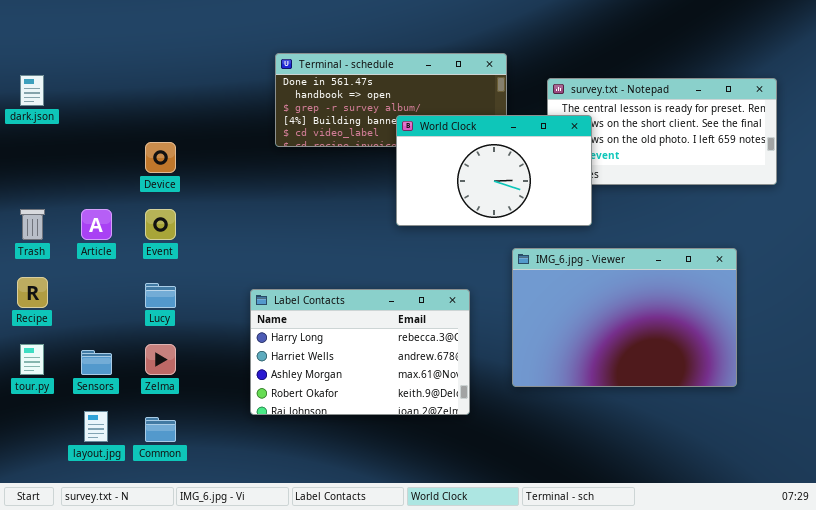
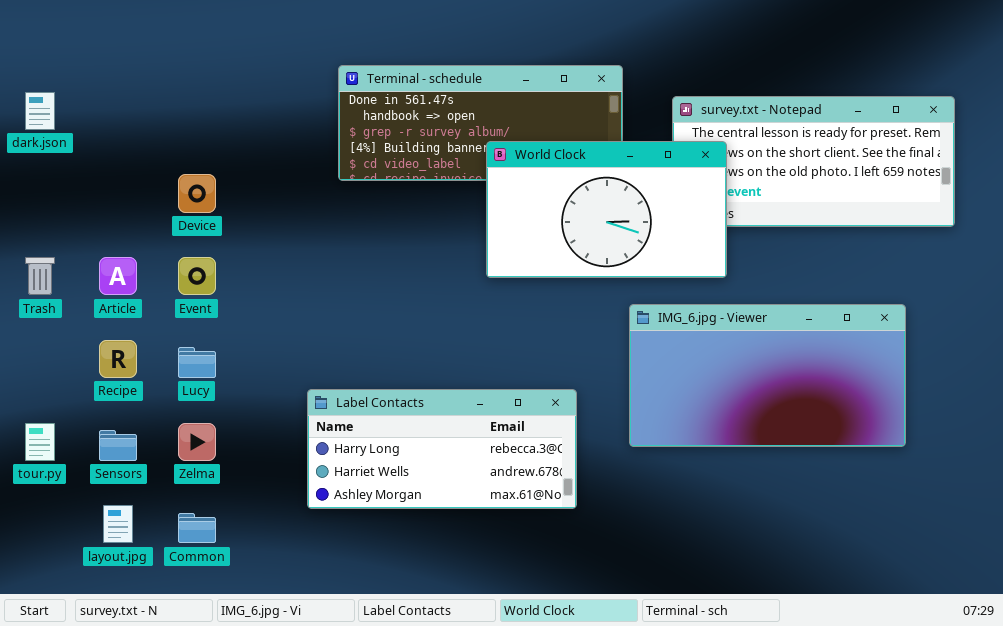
IMG_6.jpg - Viewer: [512,248,737,387] -> [629,304,906,447], resized
Recipe: [17,277,48,308] -> [99,340,137,378], moved
Label Contacts: [250,289,470,415] -> [307,389,577,509], resized

